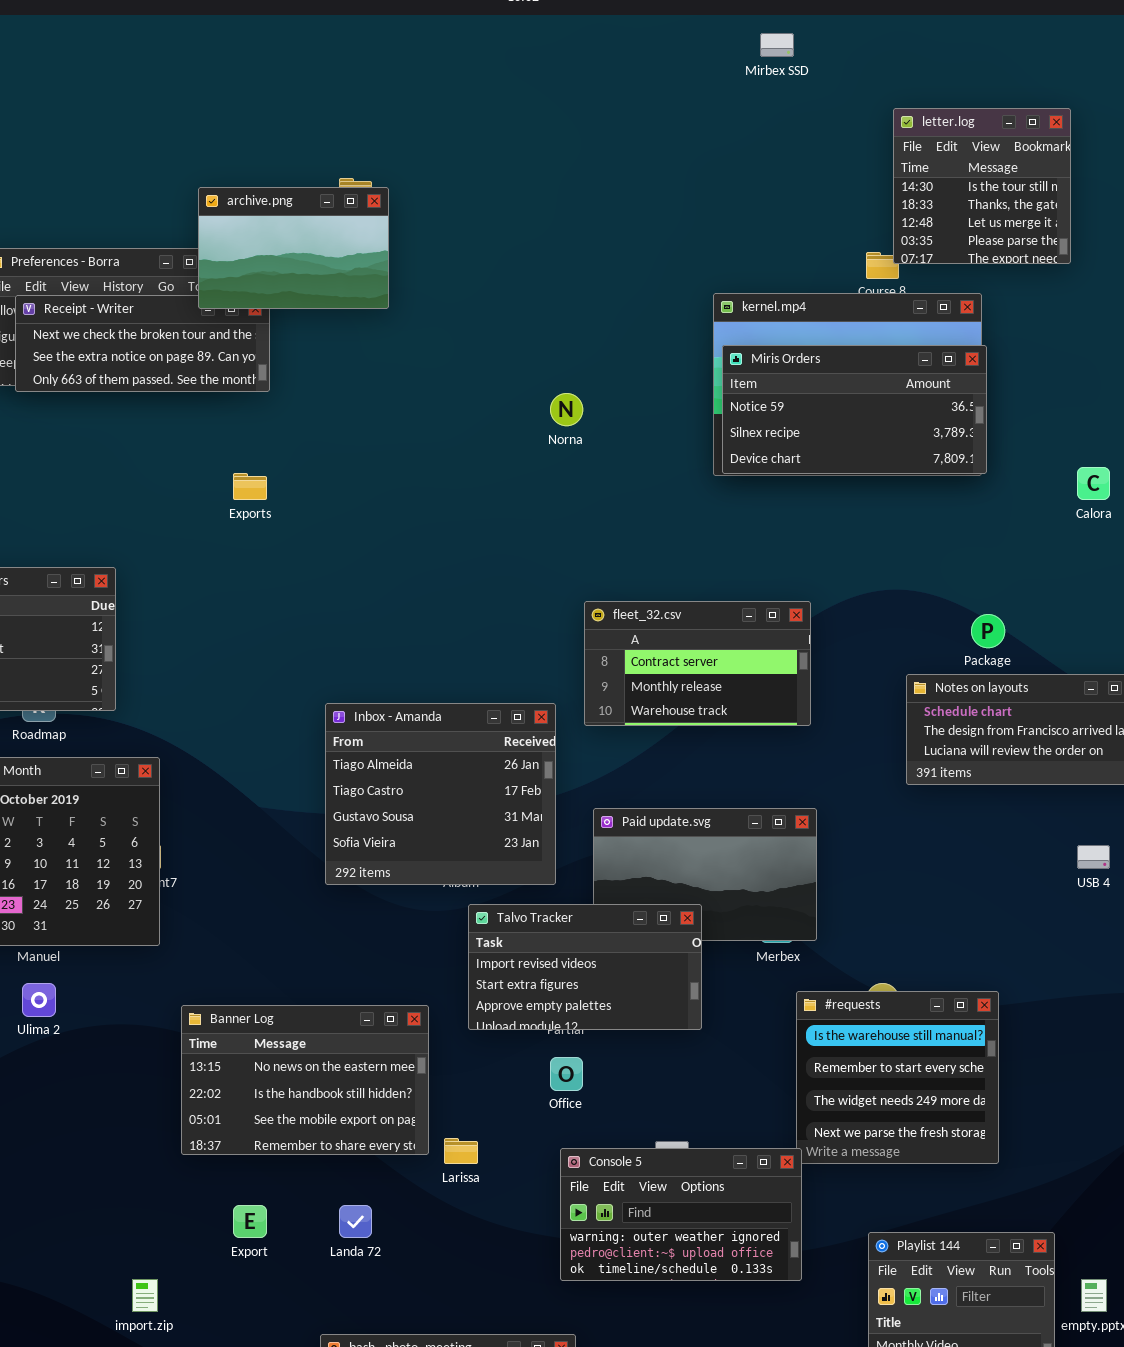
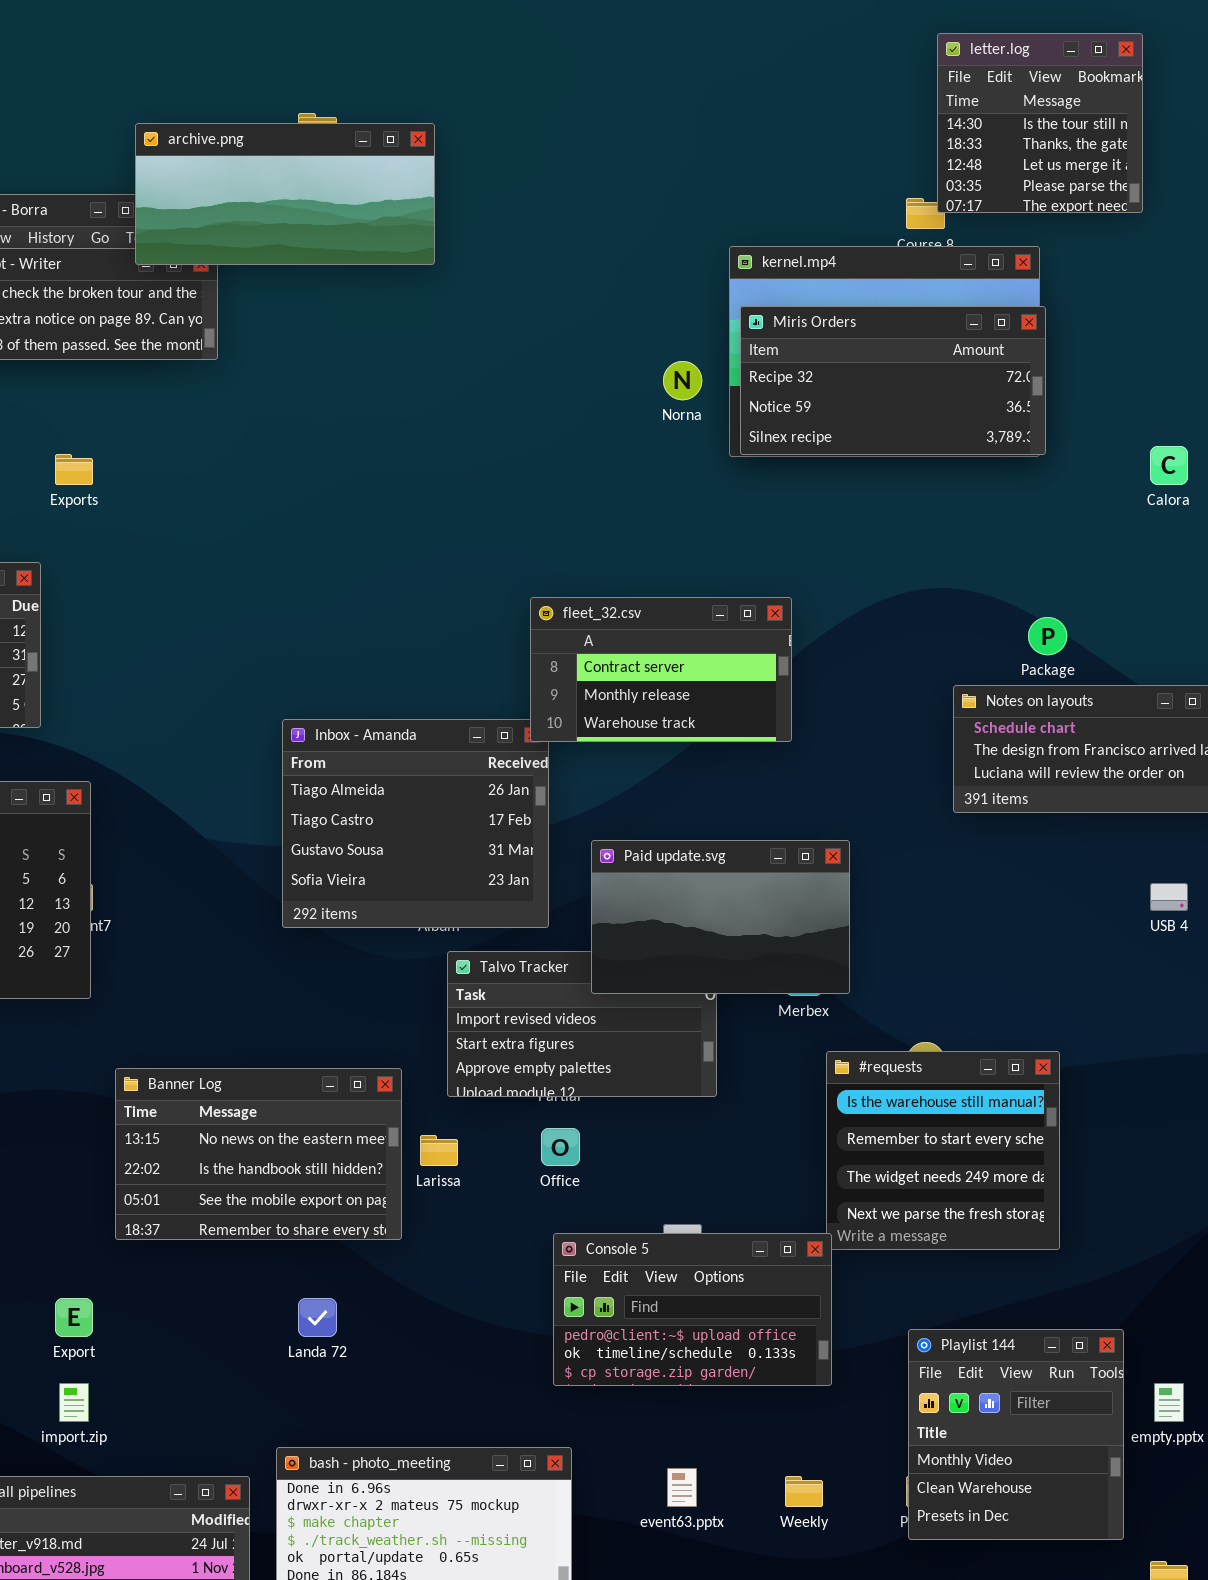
archive.png: [198,187,389,309] -> [135,123,435,265], resized
Miris Orders: [722,345,987,474] -> [740,306,1046,455], scrolled up 1 row
Norna: [550,393,583,426] -> [663,361,702,400], moved
Exports: [233,473,267,500] -> [55,454,93,485], moved
fleet_32.csv: [584,601,811,726] -> [530,597,792,742], moved
Paid update.svg: [593,808,817,941] -> [591,840,850,994], raised
Larissa: [444,1138,478,1164] -> [420,1135,458,1166], moved
Console 5: [560,1148,802,1281] -> [553,1233,832,1386], scrolled down 1 row
Export: [233,1205,267,1238] -> [55,1298,93,1337], moved

